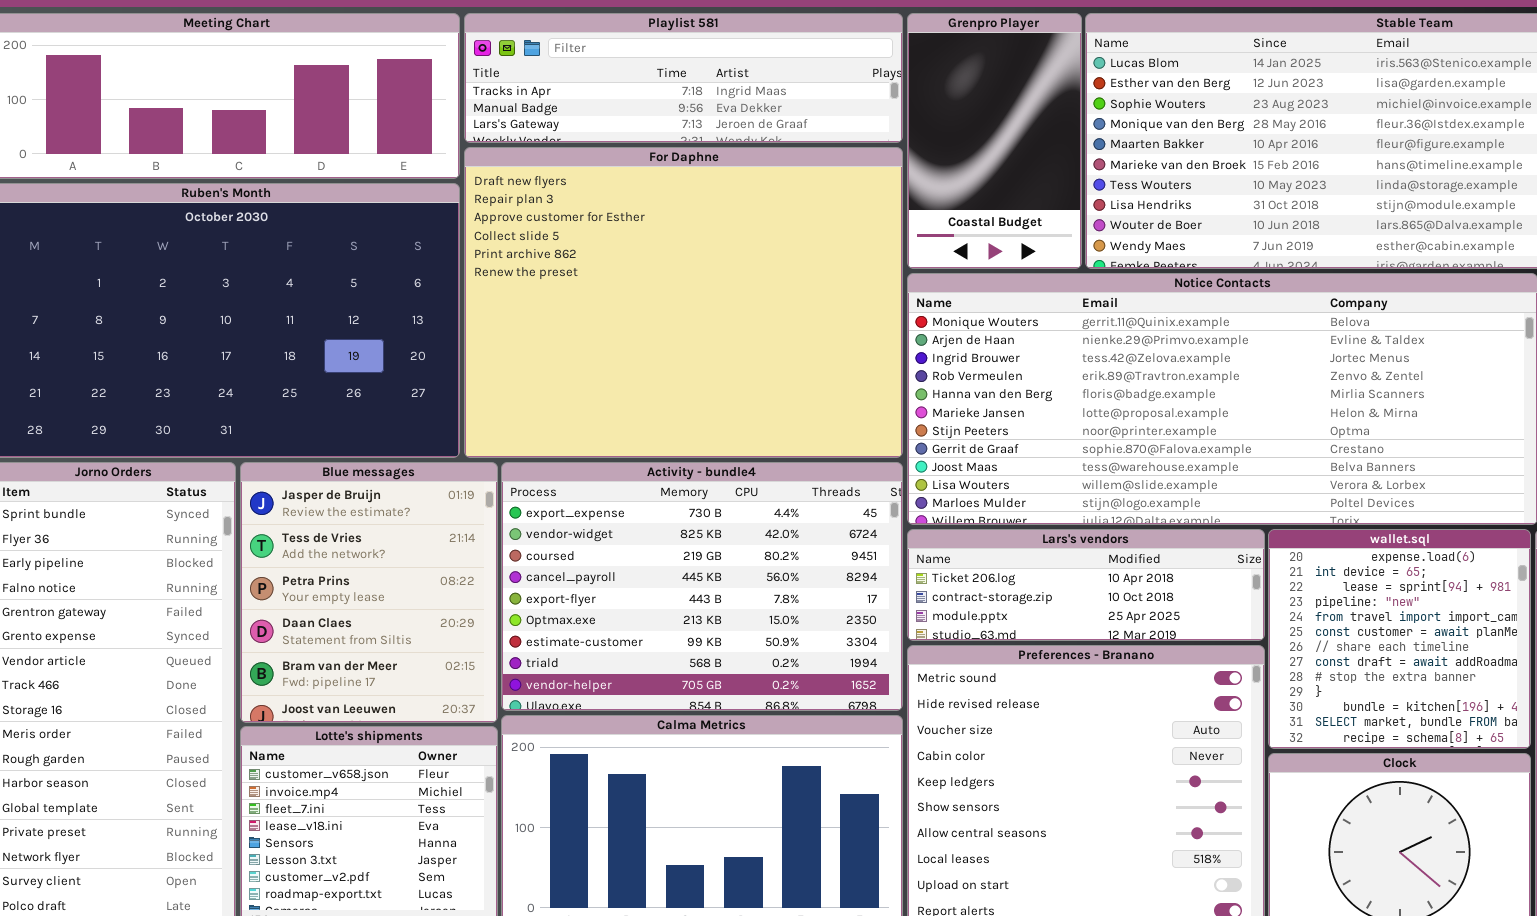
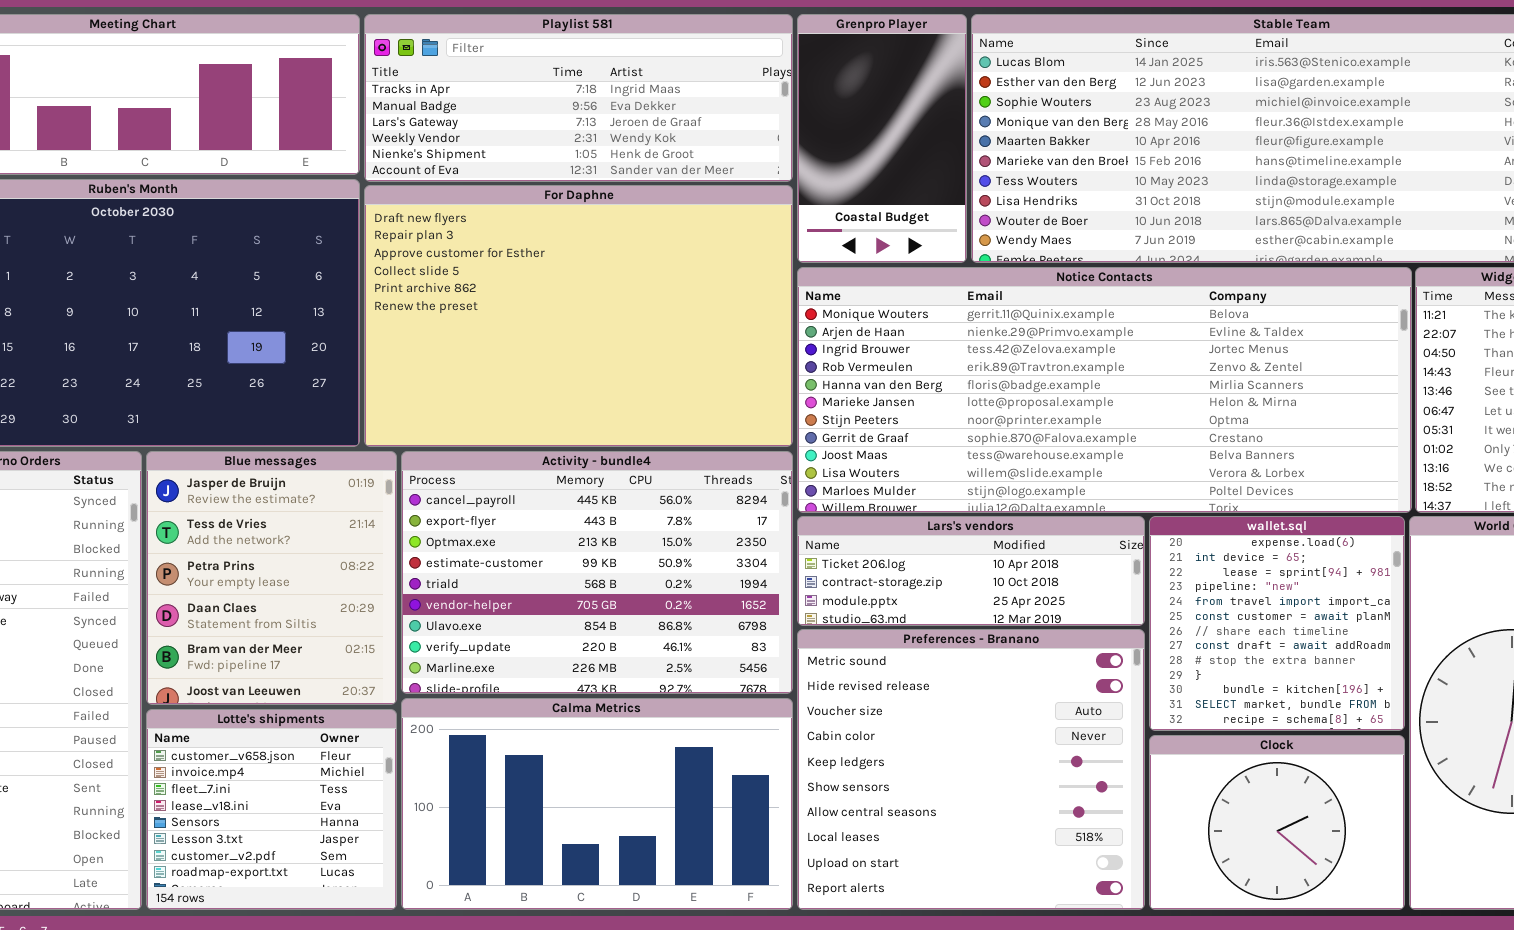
Playlist 581: [464,13,903,143] -> [364,14,793,182], resized
For Daphne: [464,147,903,458] -> [364,185,793,447], resized
Activity - bundle4: [501,462,903,711] -> [401,451,793,694], scrolled down 3 rows

